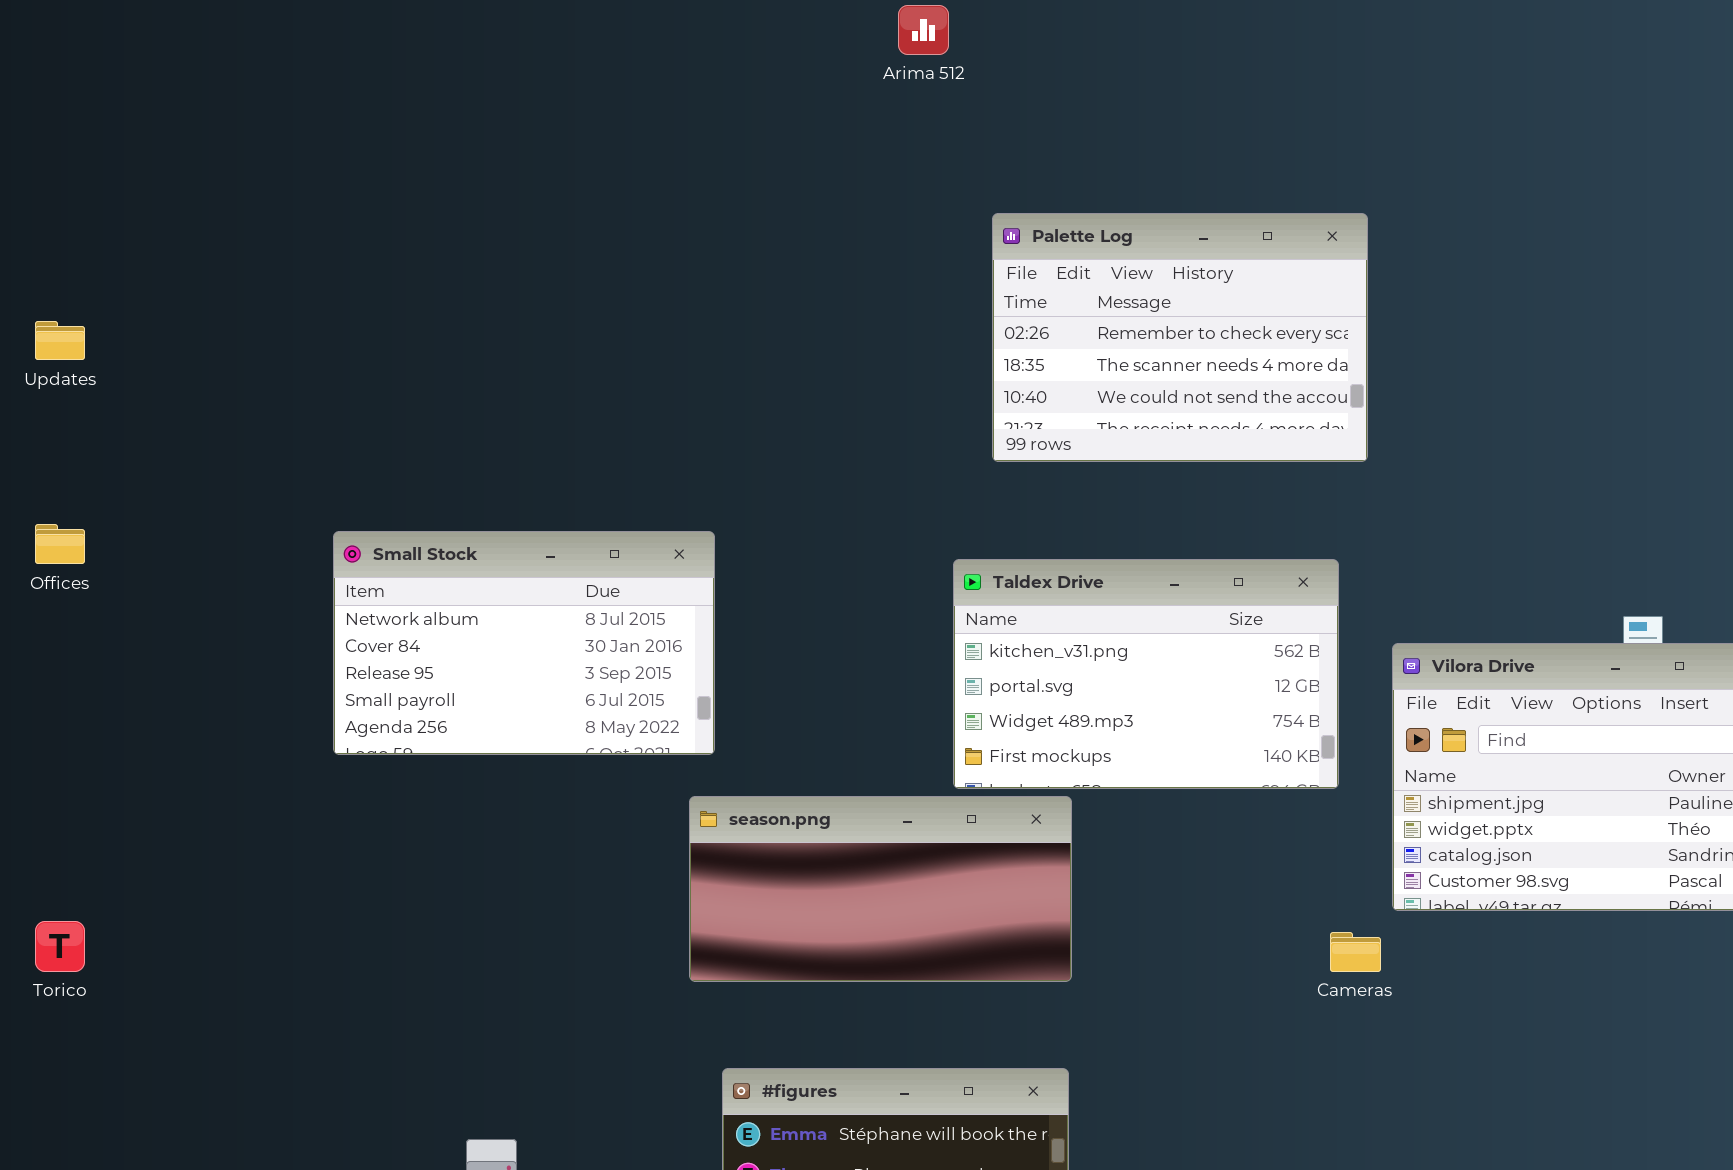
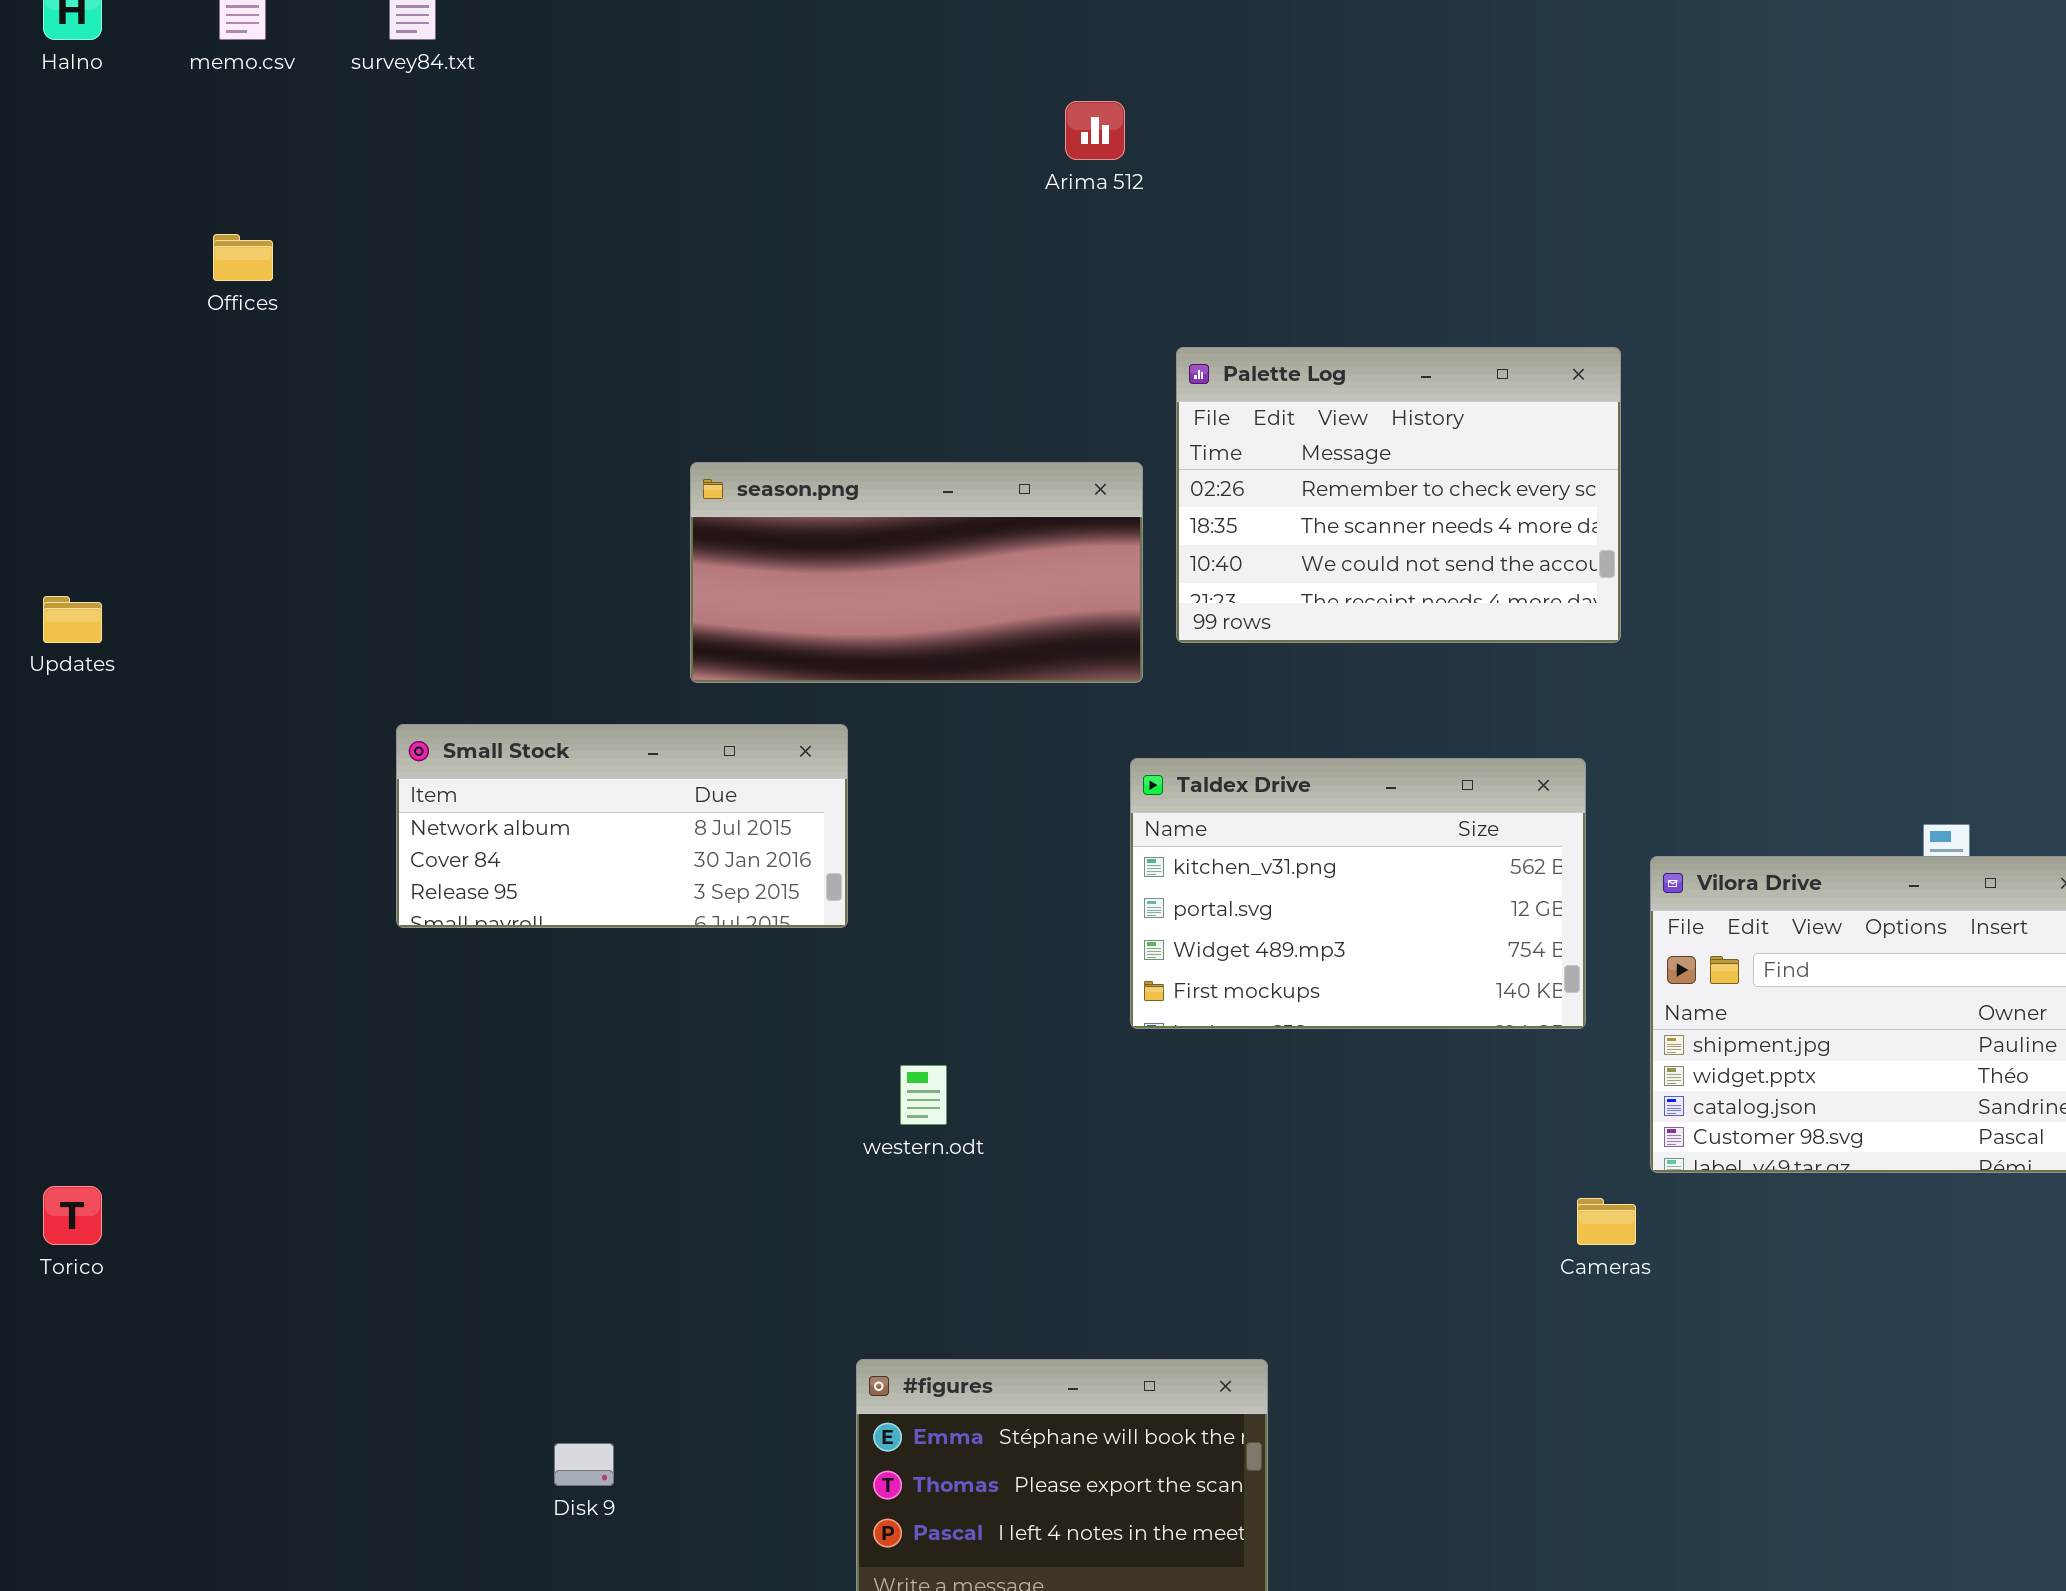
Updates: [35,321,85,360] -> [43,596,102,643], moved
Offices: [35,524,85,564] -> [213,234,273,281], moved
Small Stock: [333,531,715,755] -> [396,724,848,928], resized
season.png: [689,796,1072,982] -> [690,462,1143,683], moved

